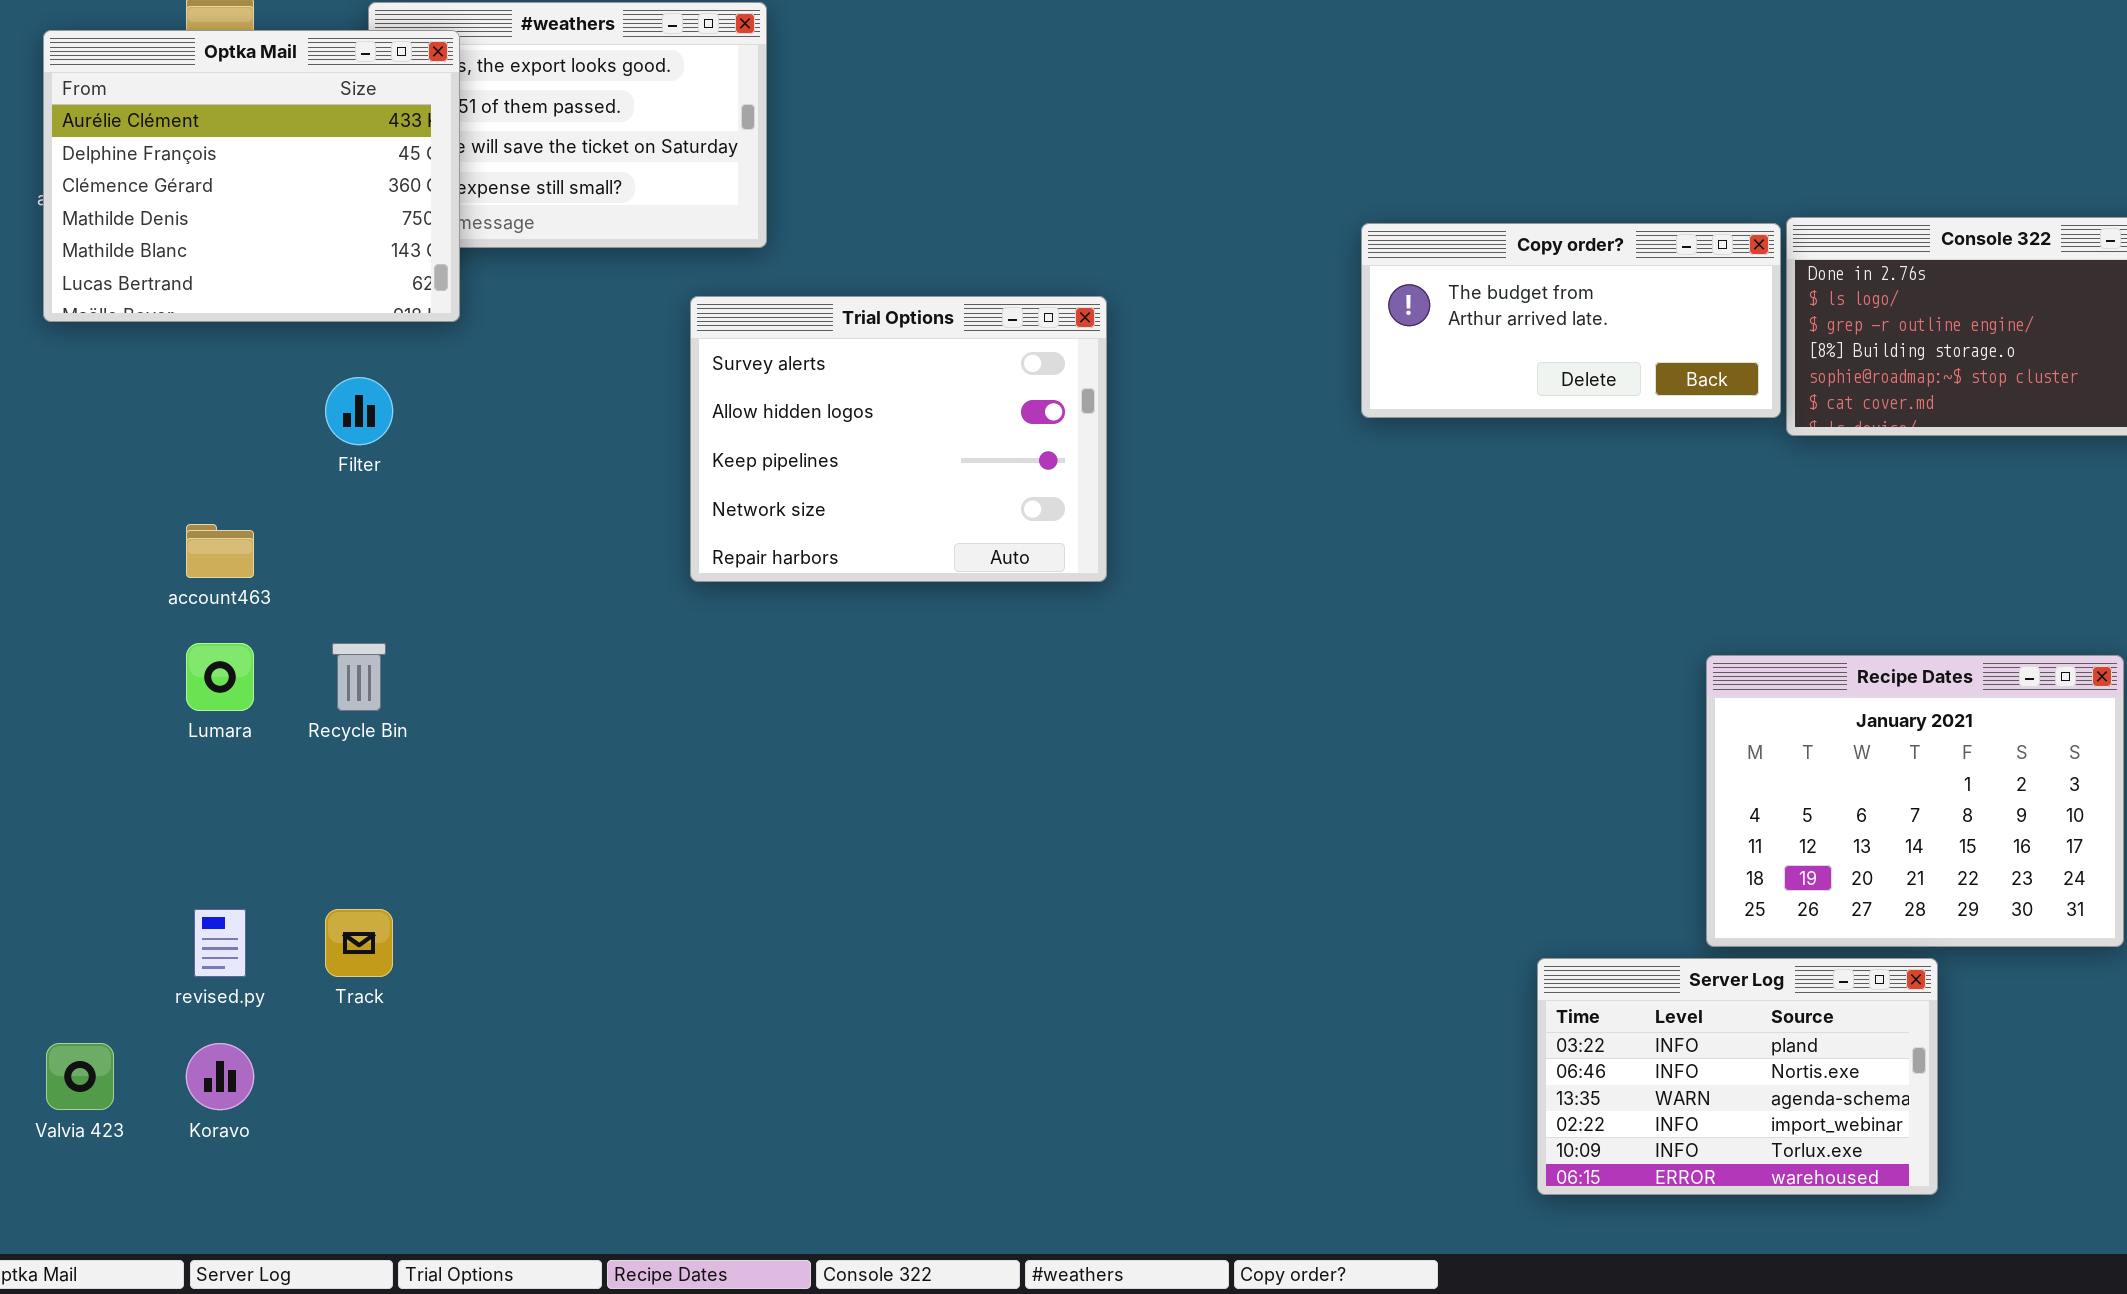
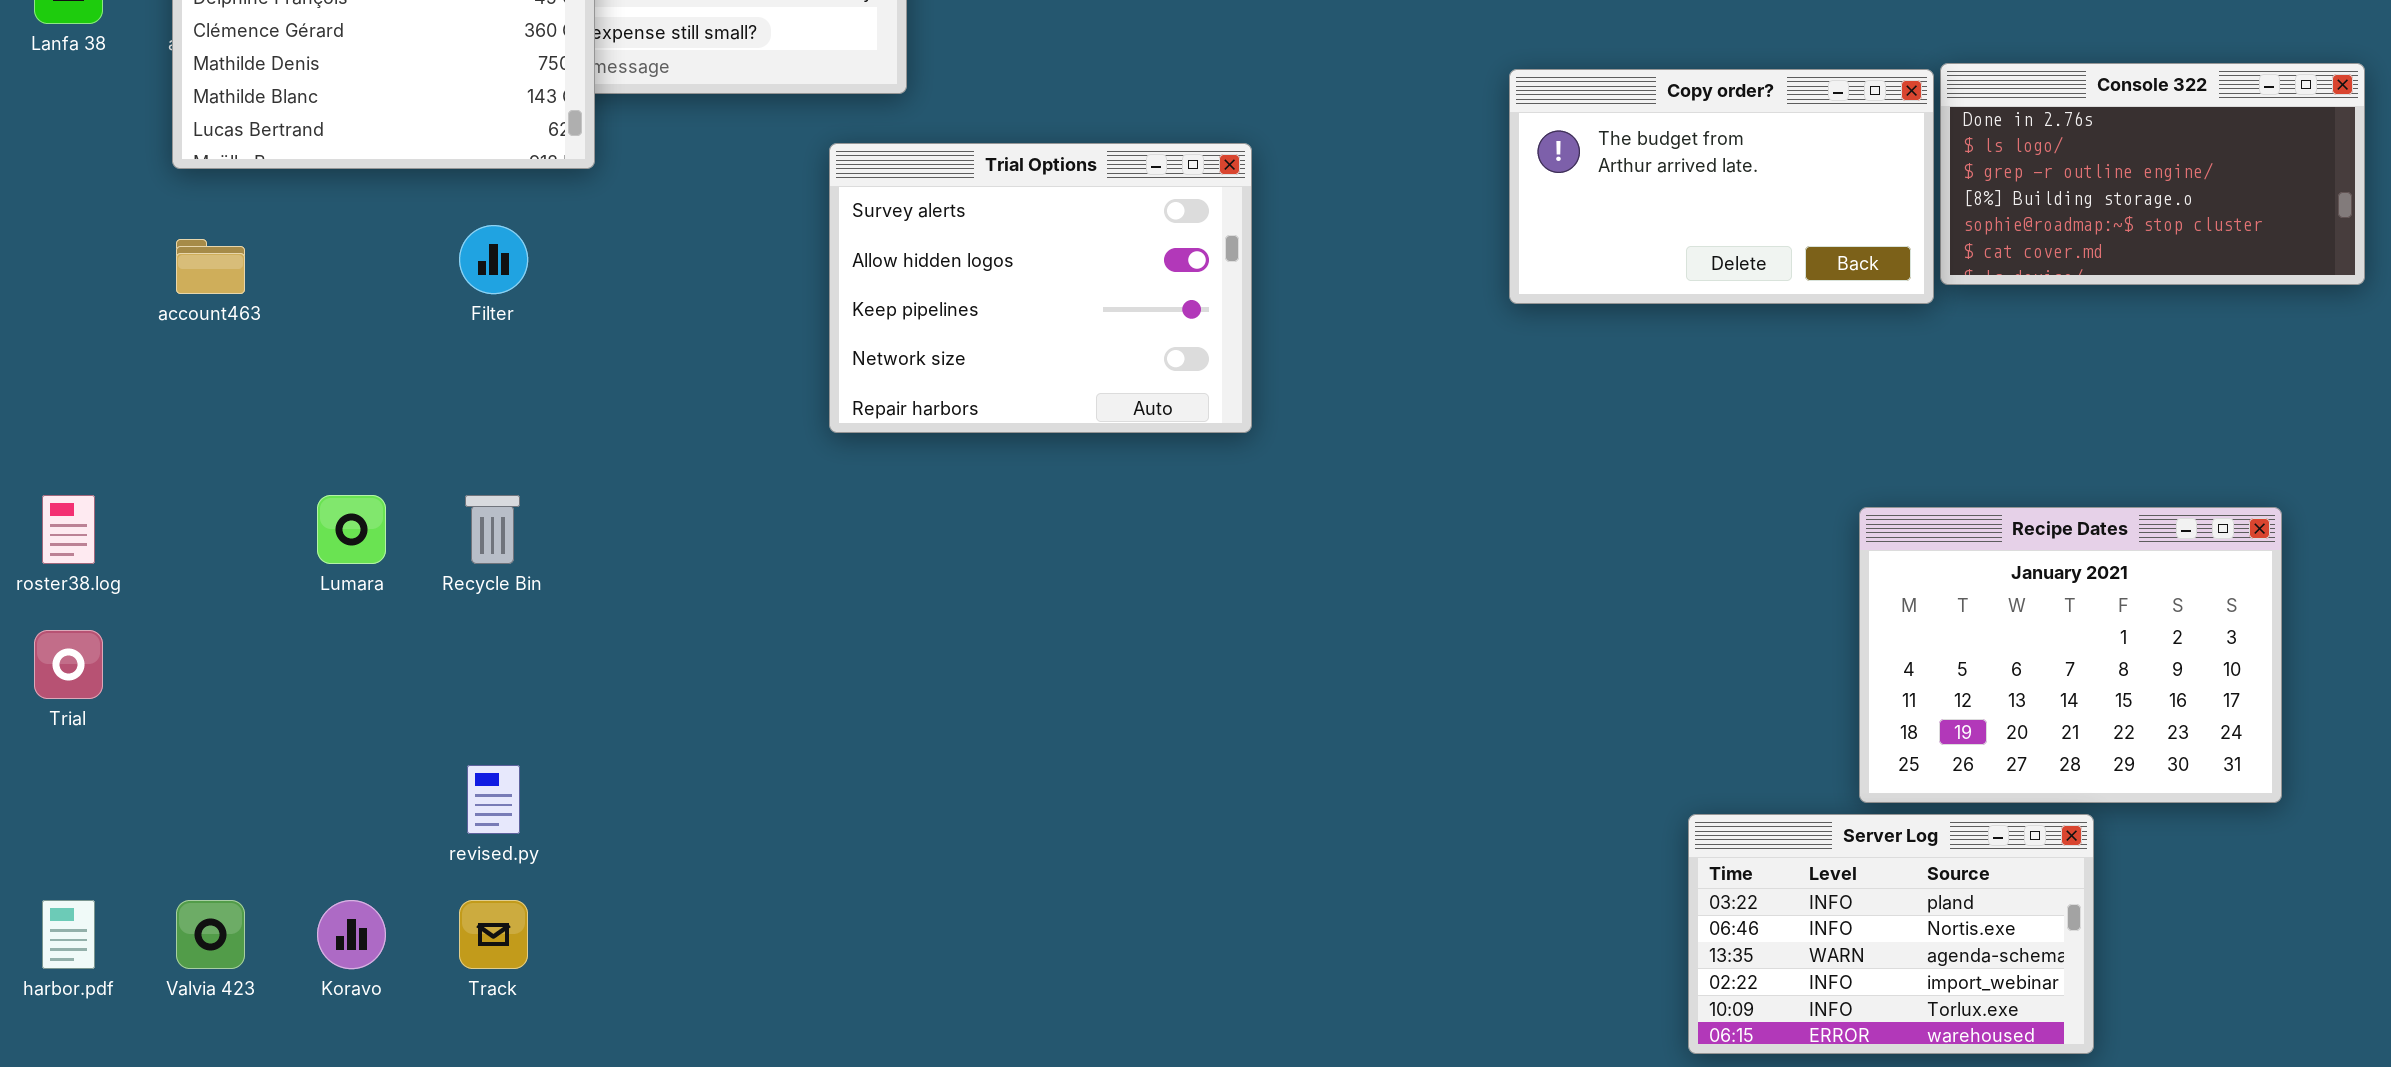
Copy order?: [1361,223,1781,418] -> [1509,69,1934,304], resized
account463: [186,524,254,578] -> [176,239,245,294], moved
revised.py: [194,909,246,977] -> [467,765,520,834], moved
Track: [325,909,393,977] -> [459,900,528,969], moved

